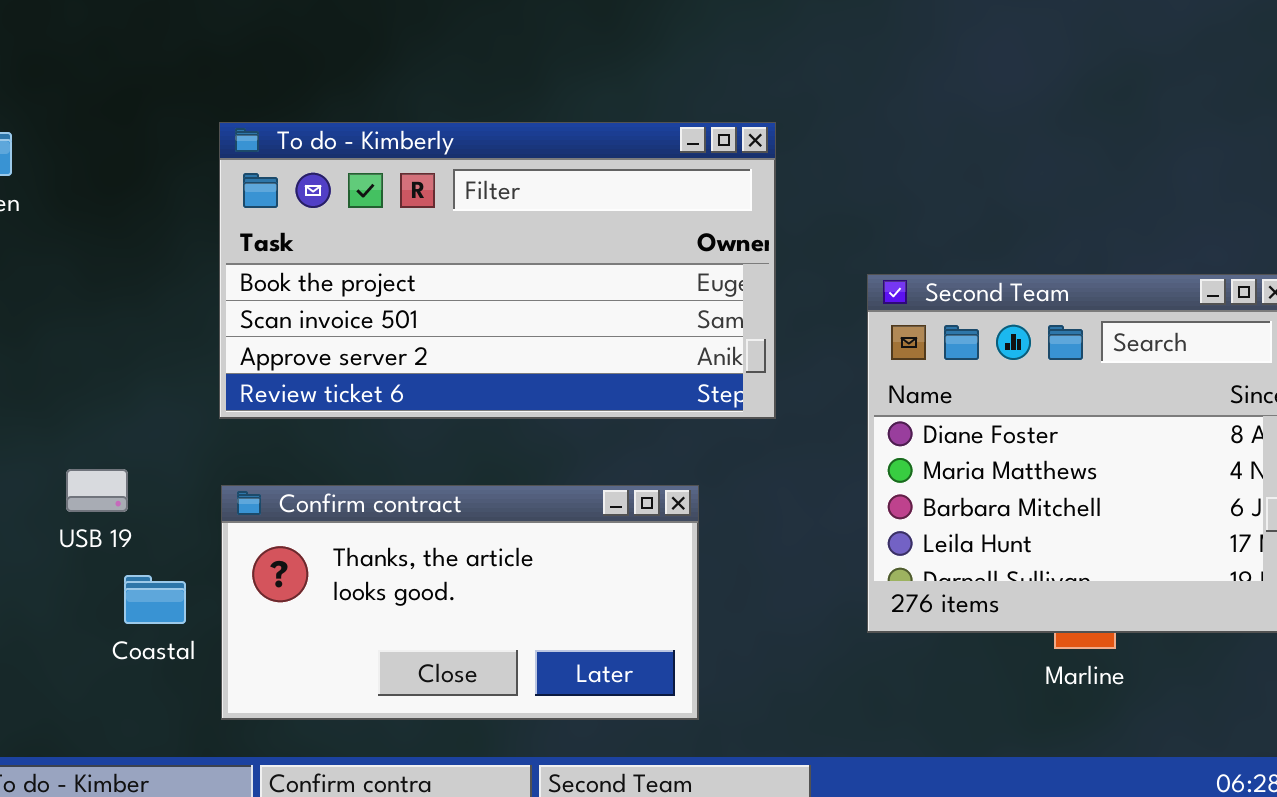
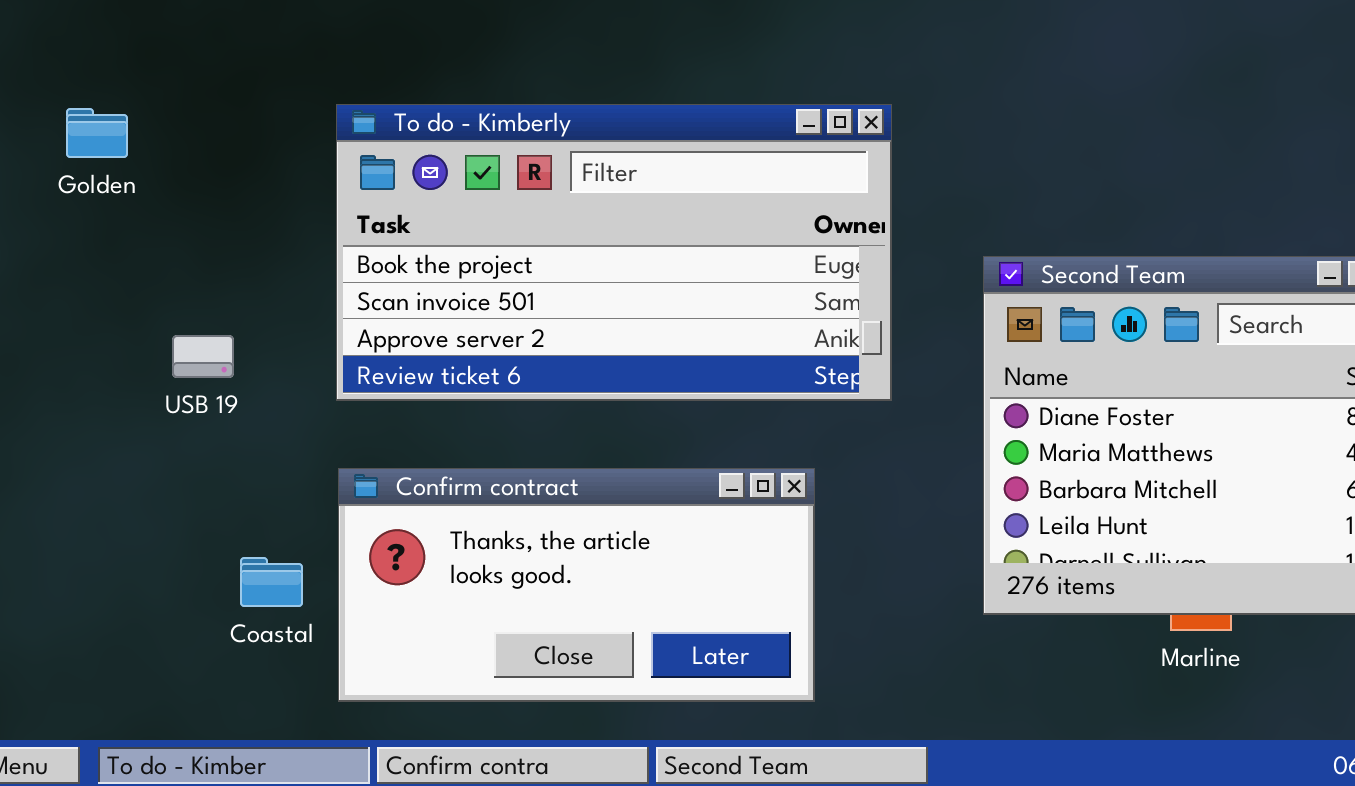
USB 19: [66,469,128,512] -> [172,335,234,378], moved

